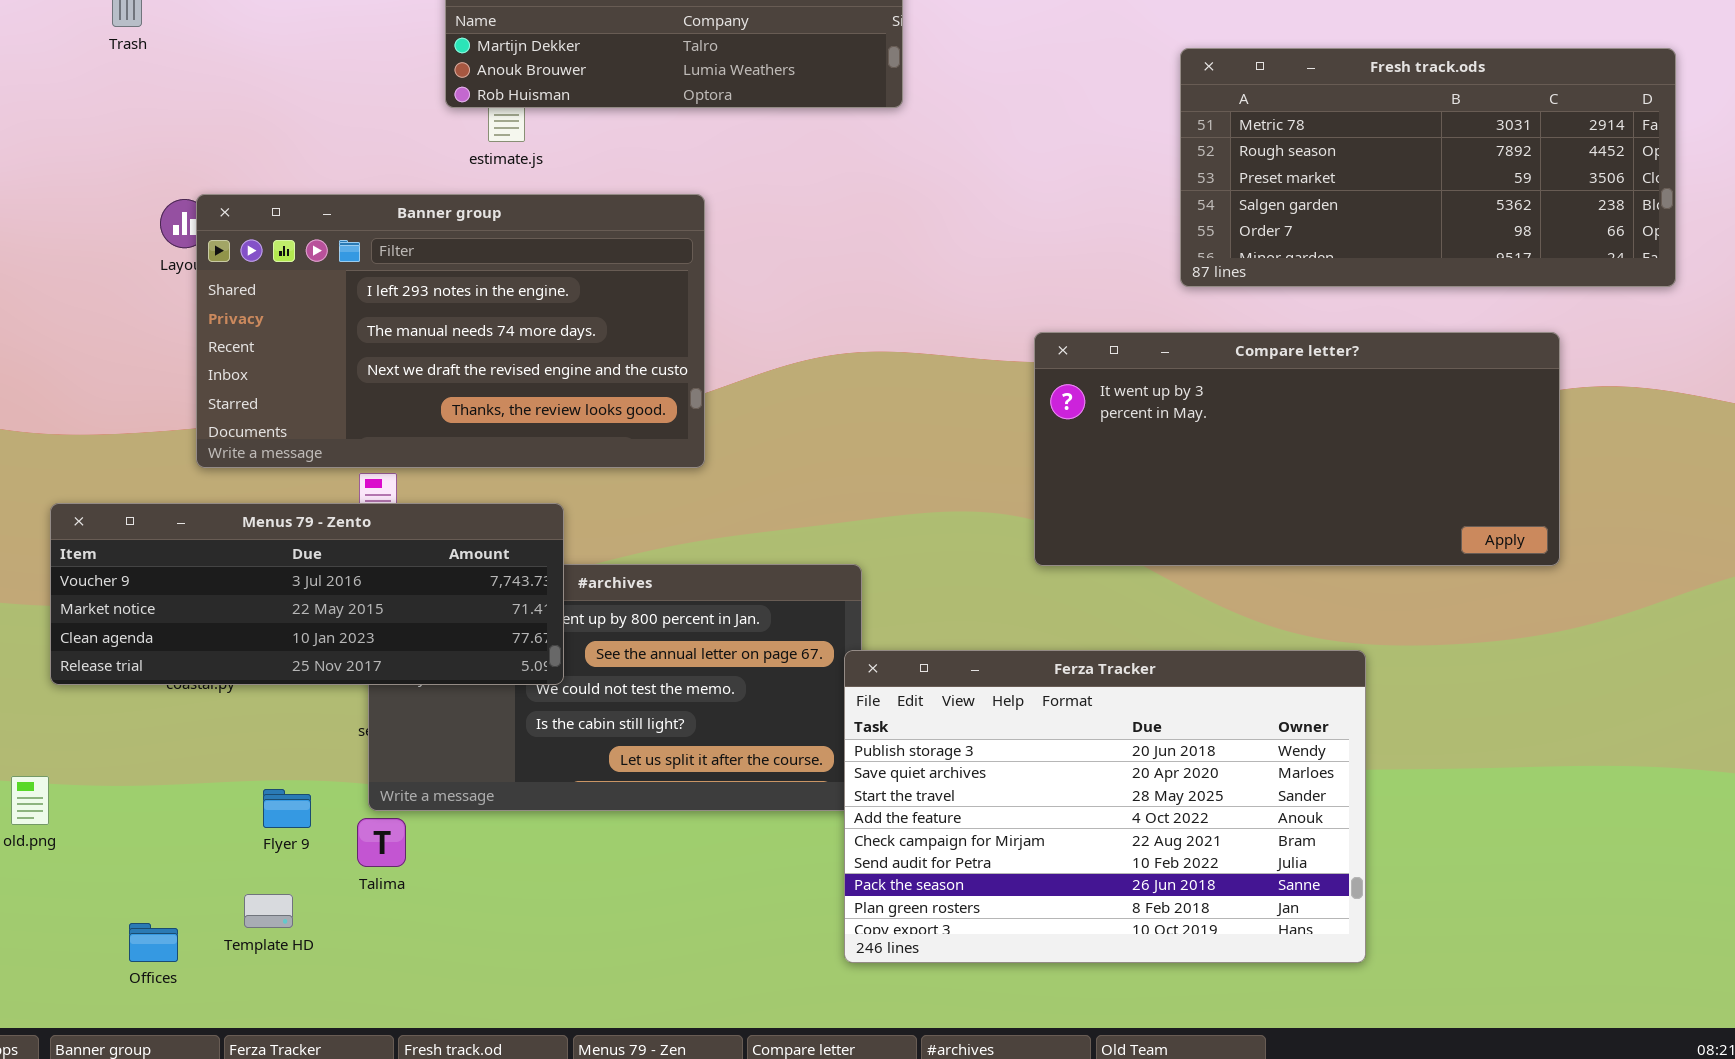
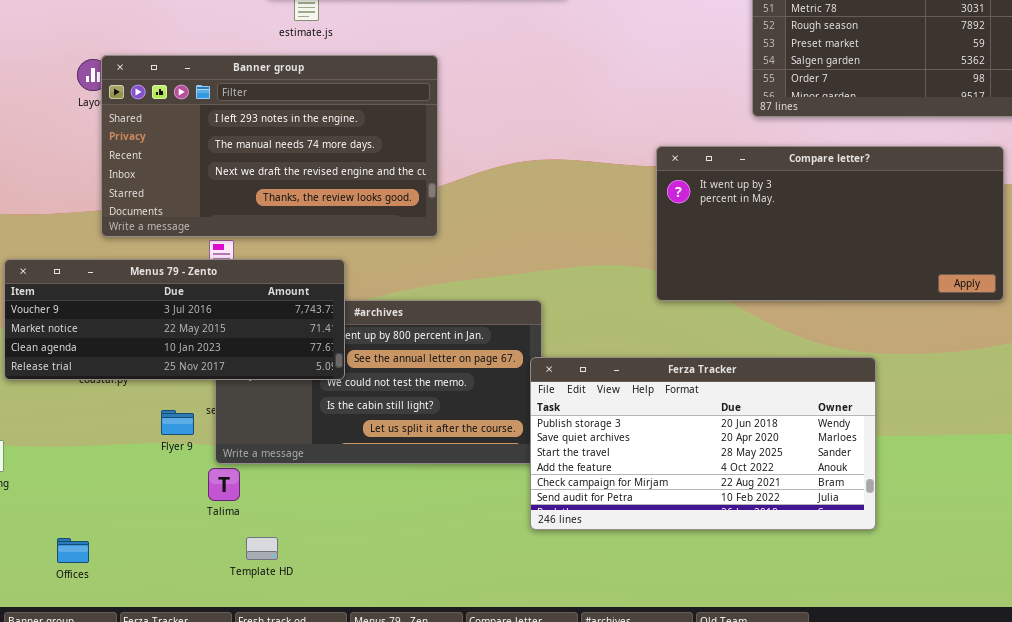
Ferza Tracker: [844,650,1366,963] -> [530,357,876,530], resized
Flyer 9: [263,789,311,828] -> [161,410,194,435], moved
Template HD: [244,894,293,928] -> [246,537,278,560], moved

